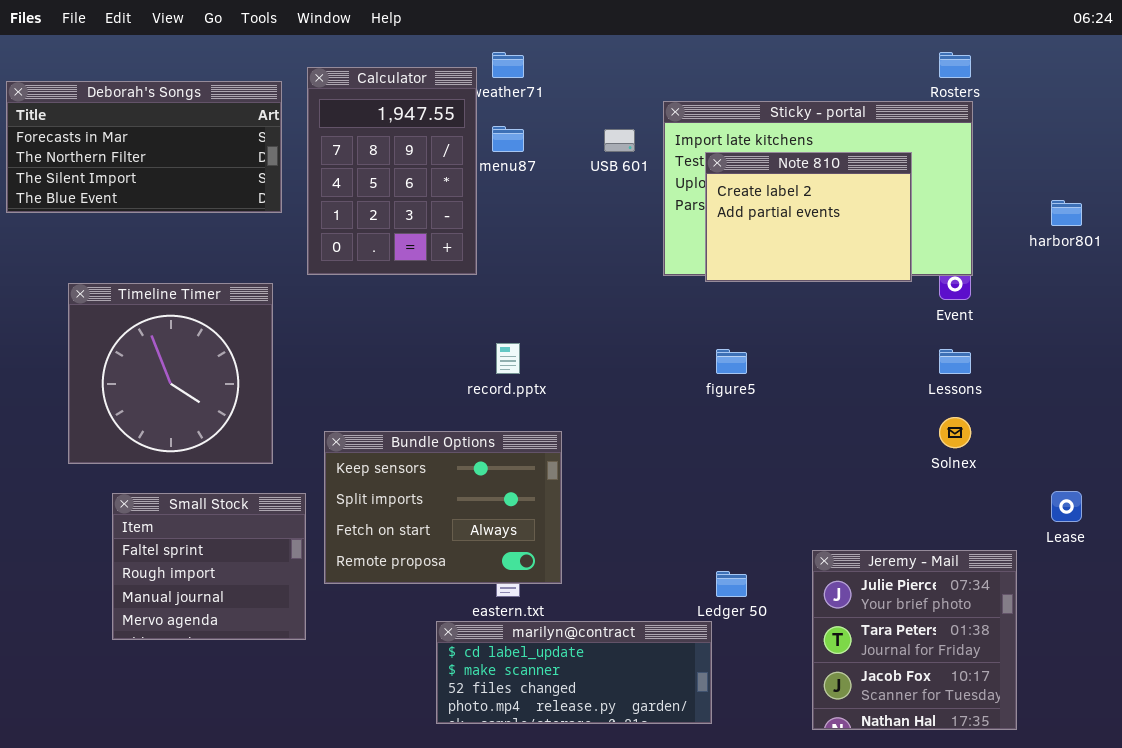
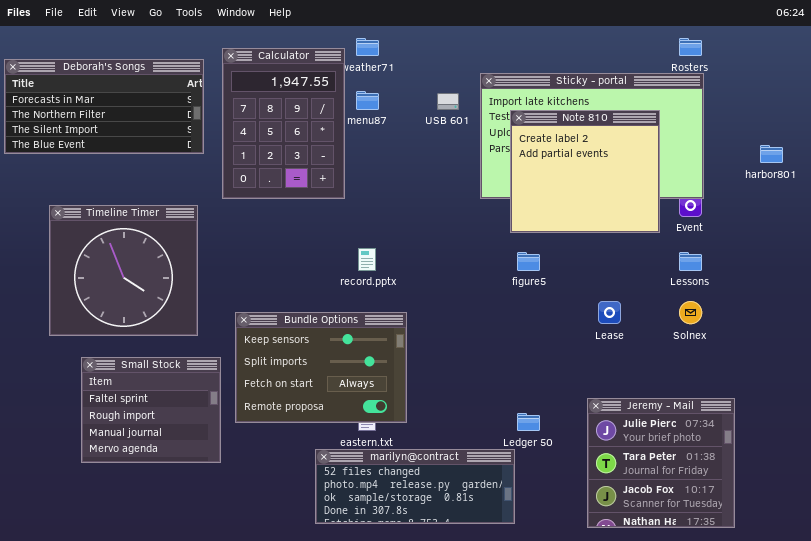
Note 810: [705,152,912,282] -> [510,110,660,233], resized
Lease: [1051,491,1082,522] -> [598,301,621,324], moved
marilyn@contract: [436,621,712,724] -> [315,449,515,524], scrolled down 2 rows

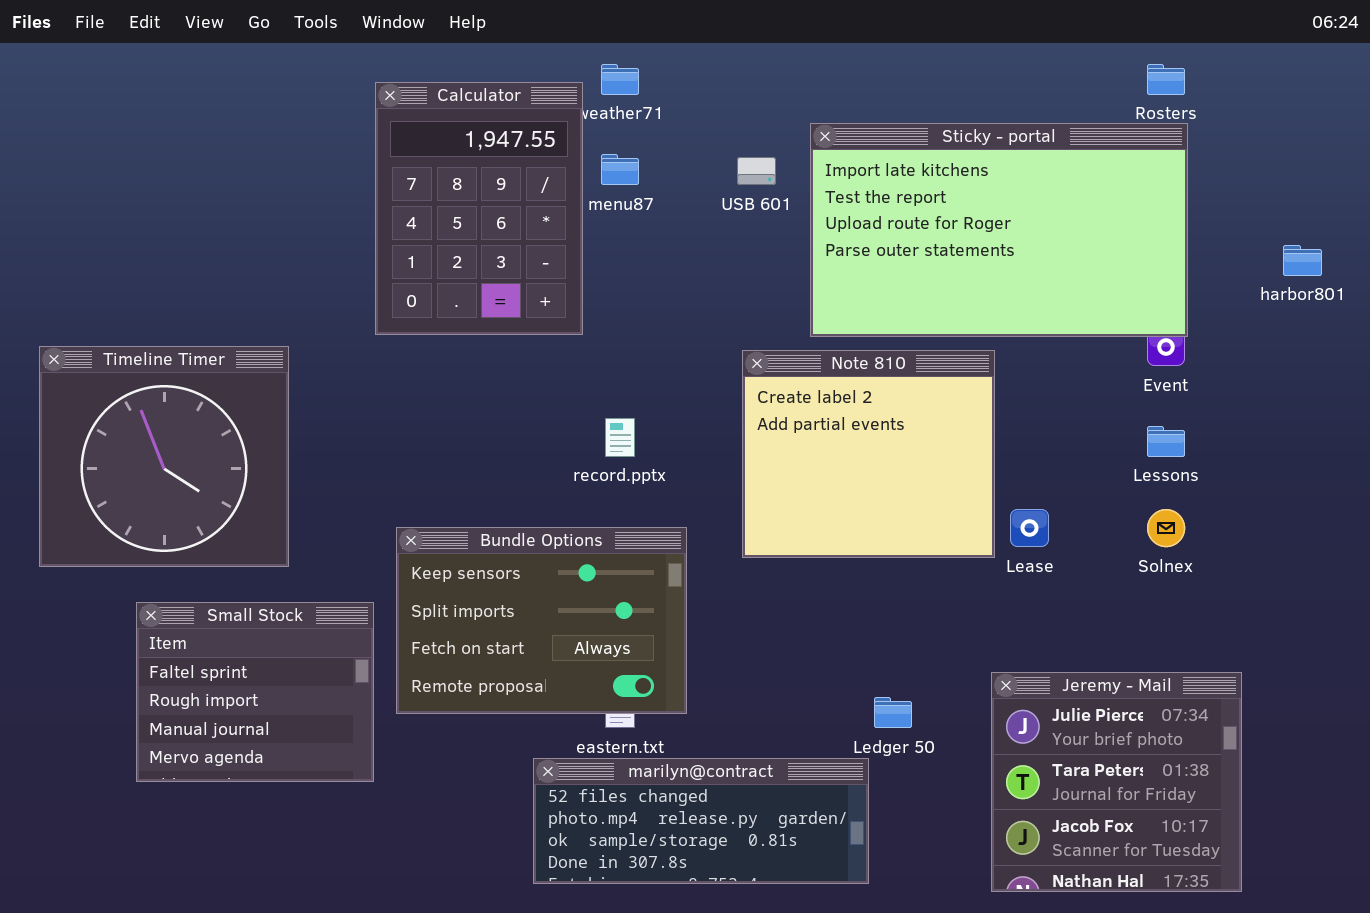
Deborah's Songs: [4,59,204,154] -> none, closed
Note 810: [510,110,660,233] -> [742,350,995,558], moved
Timeline Timer: [49,205,198,336] -> [39,346,289,567], moved

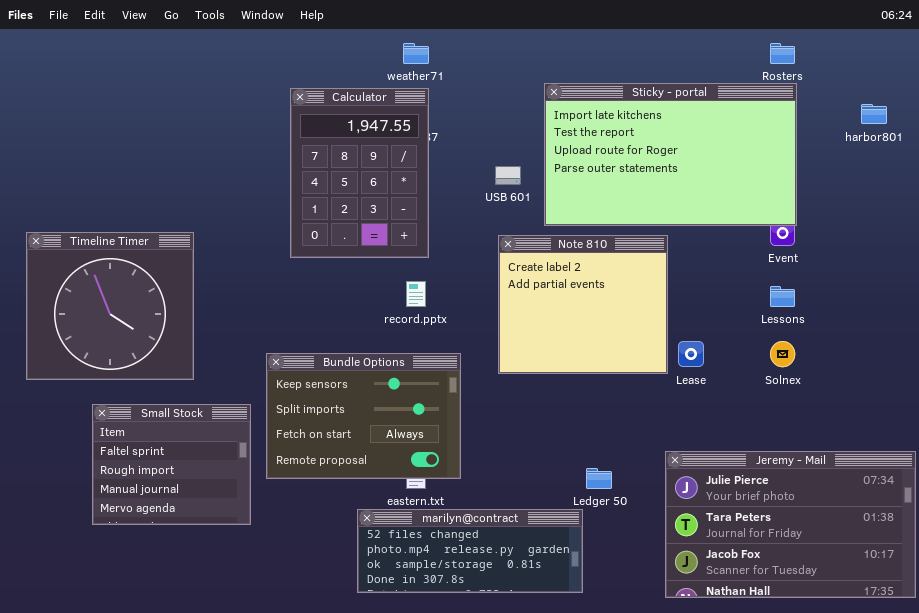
Calculator: [375,82,583,335] -> [290,88,429,258], moved
USB 601: [737,157,776,185] -> [495,166,521,185], moved
harbor801: [1283,245,1322,276] -> [861,104,887,124], moved
Jeremy - Mail: [991,672,1242,892] -> [665,451,916,598], resized

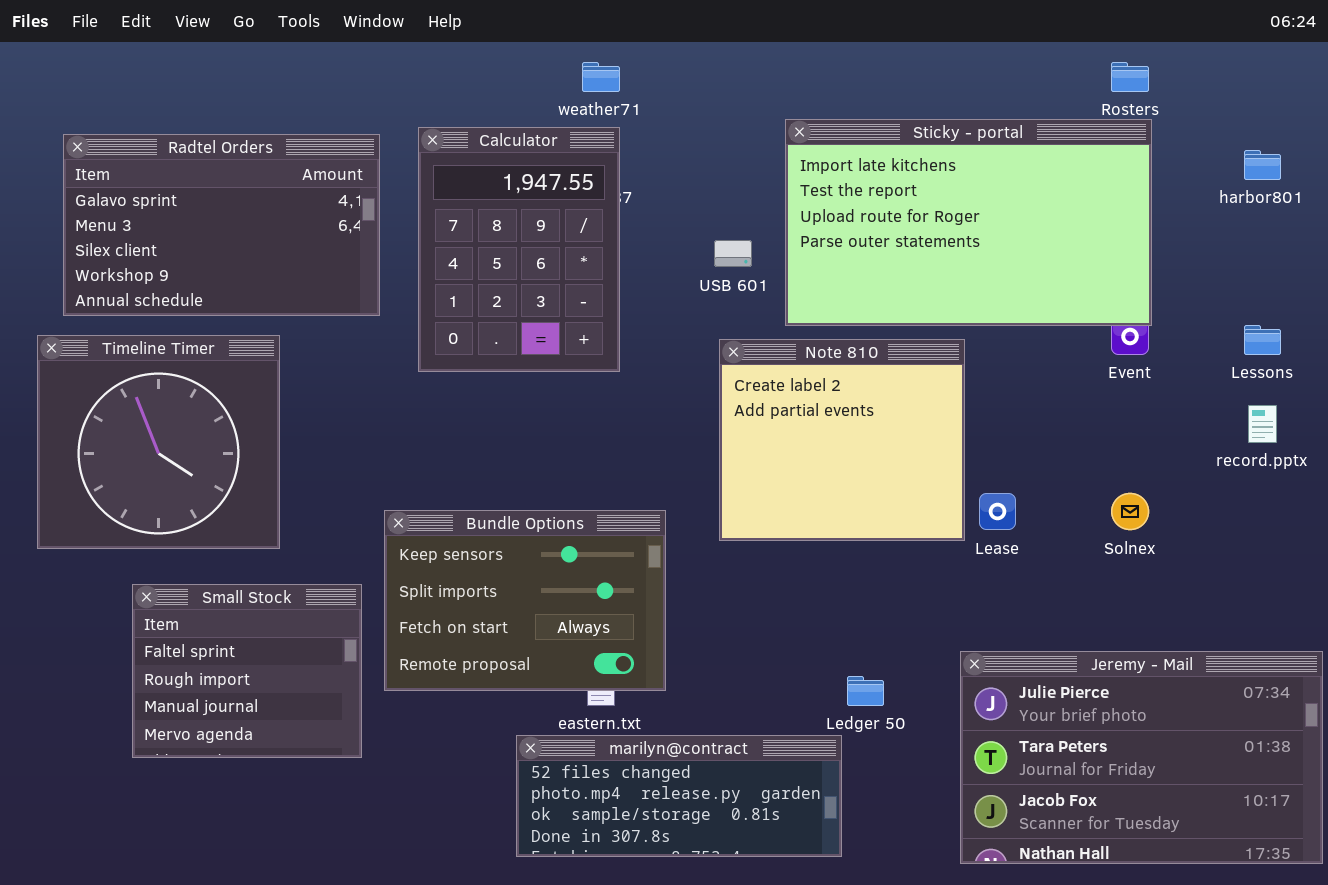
Radtel Orders: none -> [63,134,380,316], opened
record.pptx: [406,281,426,307] -> [1248,405,1277,443], moved
Lessons: [770,286,795,307] -> [1244,325,1281,355], moved

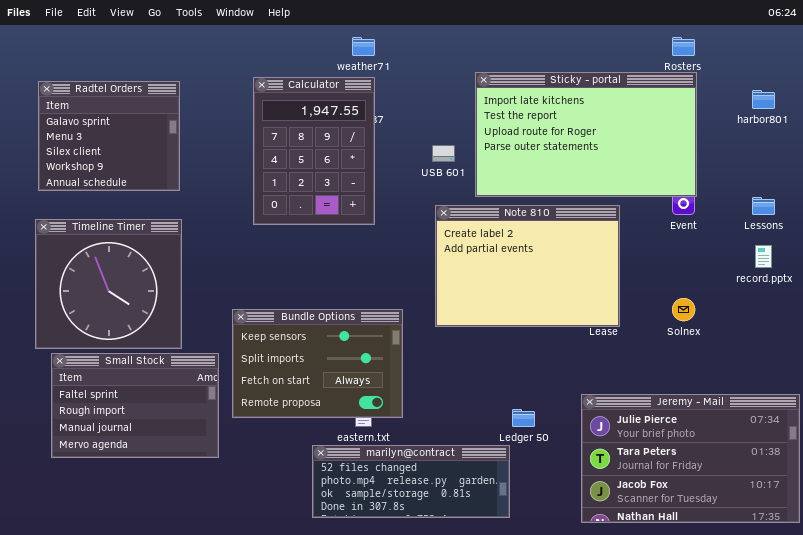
Radtel Orders: [63,134,380,316] -> [38,81,180,191], resized
Timeline Timer: [37,335,280,549] -> [35,219,182,349], moved
Note 810: [719,339,965,541] -> [435,205,620,327], resized
Small Stock: [132,584,362,758] -> [51,353,219,458], resized

